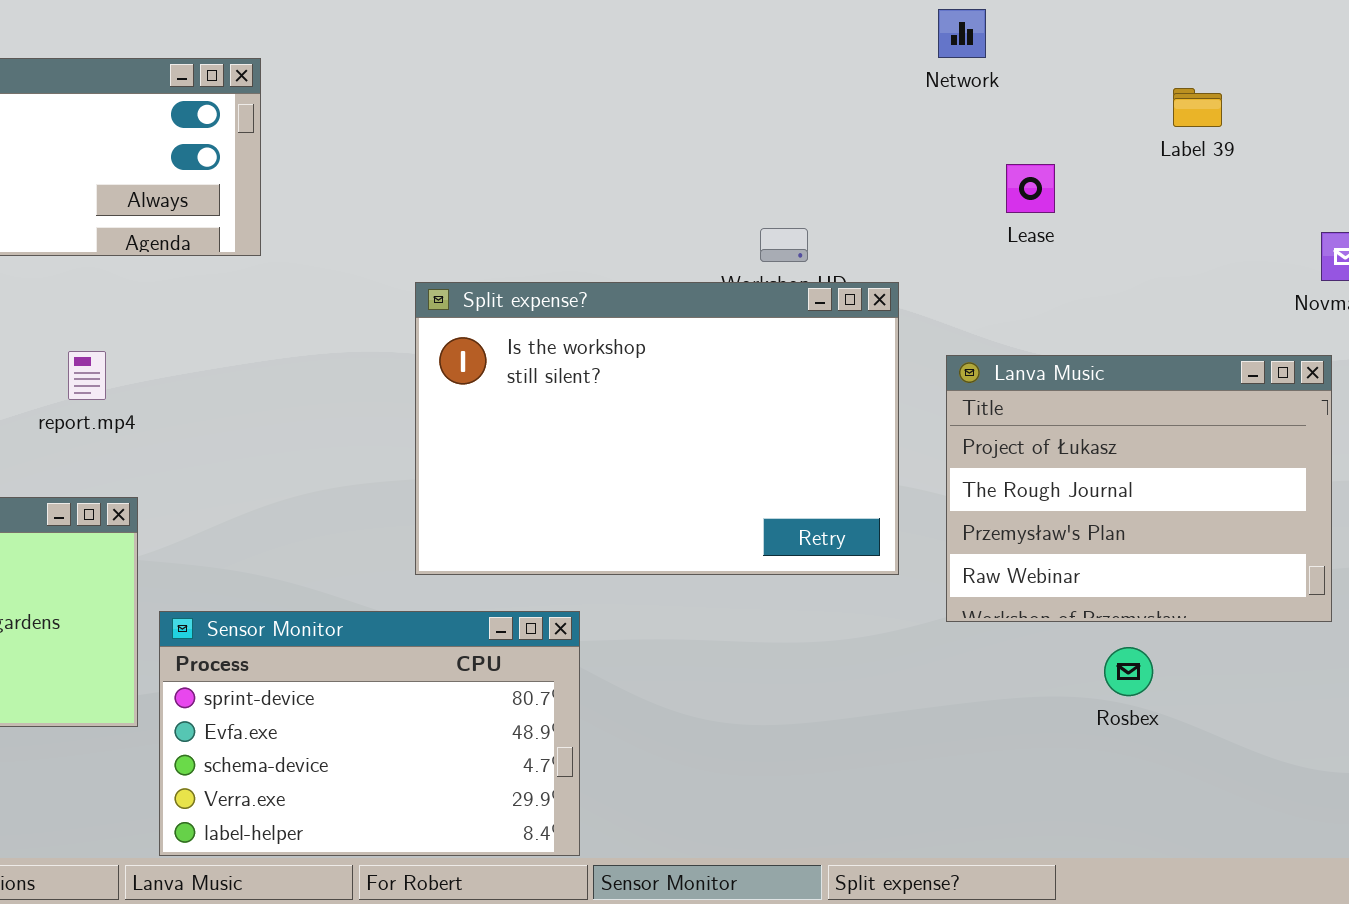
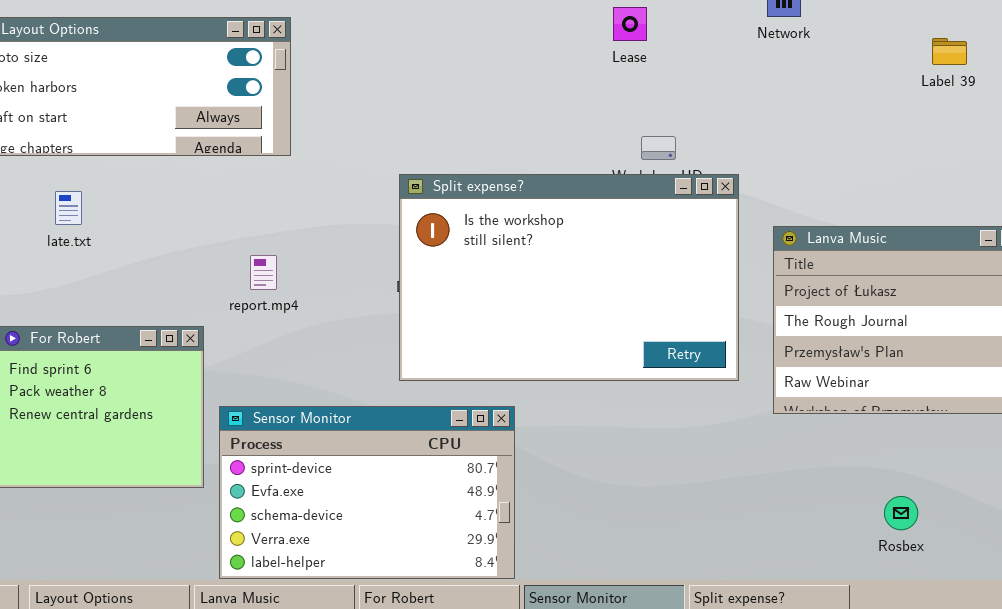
Lease: [1006,164,1055,213] -> [613,7,647,41], moved
report.mp4: [68,351,106,400] -> [250,255,277,290], moved
Rosbex: [1104,647,1153,696] -> [884,496,918,530], moved

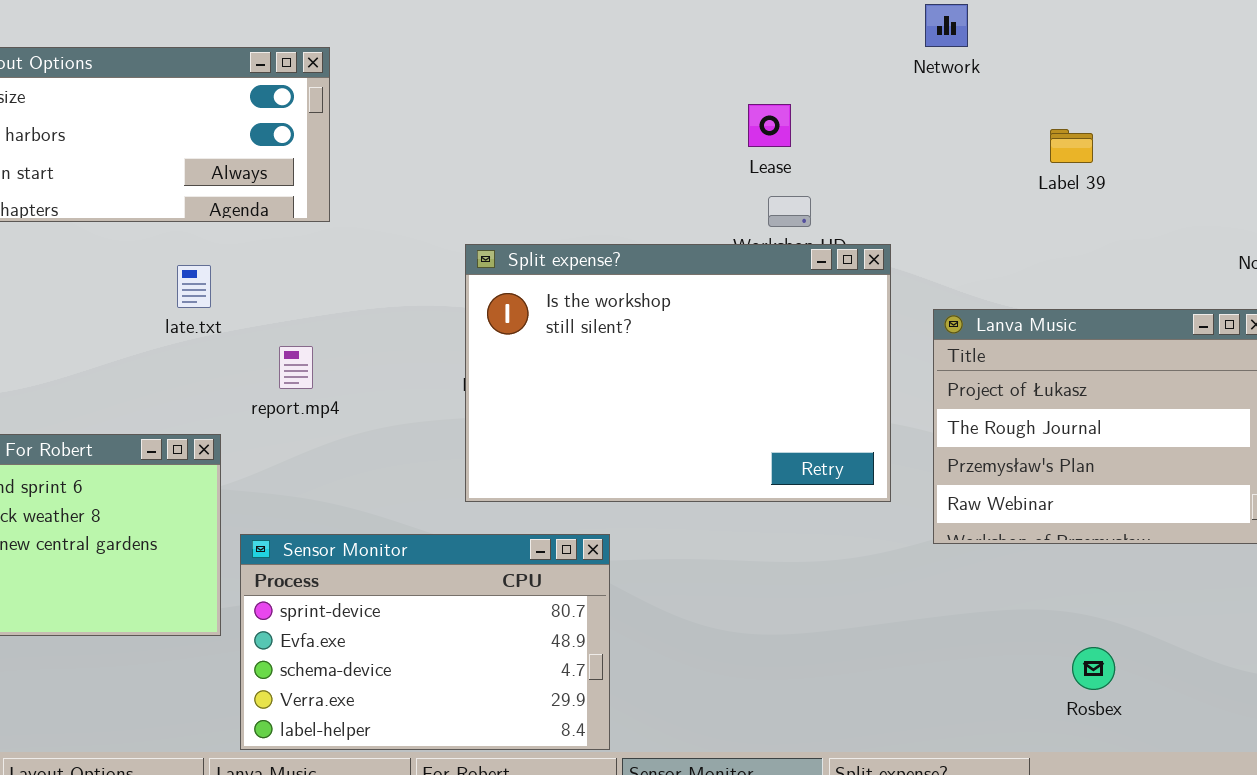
Lease: [613,7,647,41] -> [748,104,791,147], moved
Label 39: [932,38,967,65] -> [1050,129,1093,163], moved
late.txt: [55,191,82,225] -> [177,265,211,308], moved

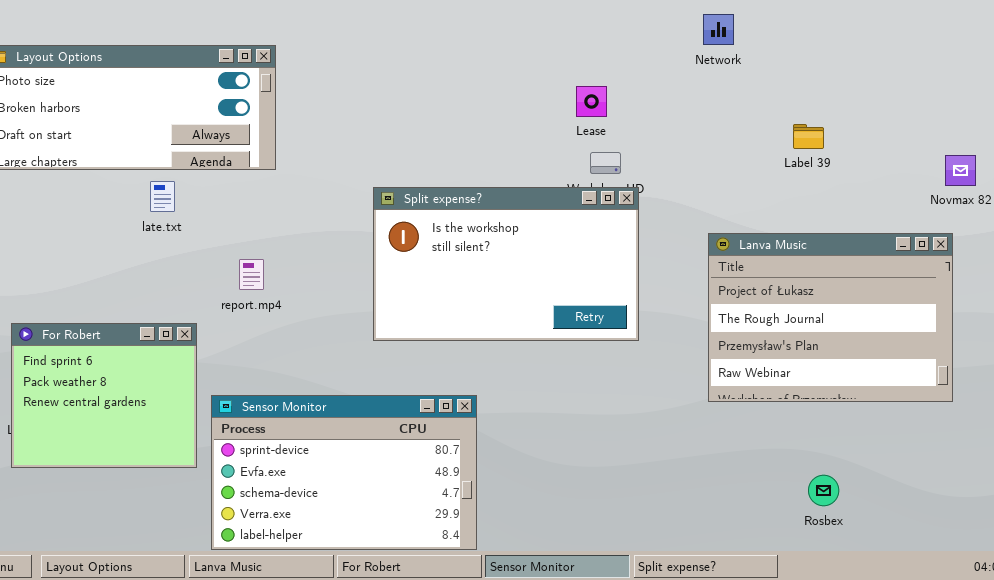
Label 39: [1050,129,1093,163] -> [793,124,824,149], moved
Split expense?: [465,244,891,502] -> [373,187,639,341], resized
late.txt: [177,265,211,308] -> [150,181,175,212], moved

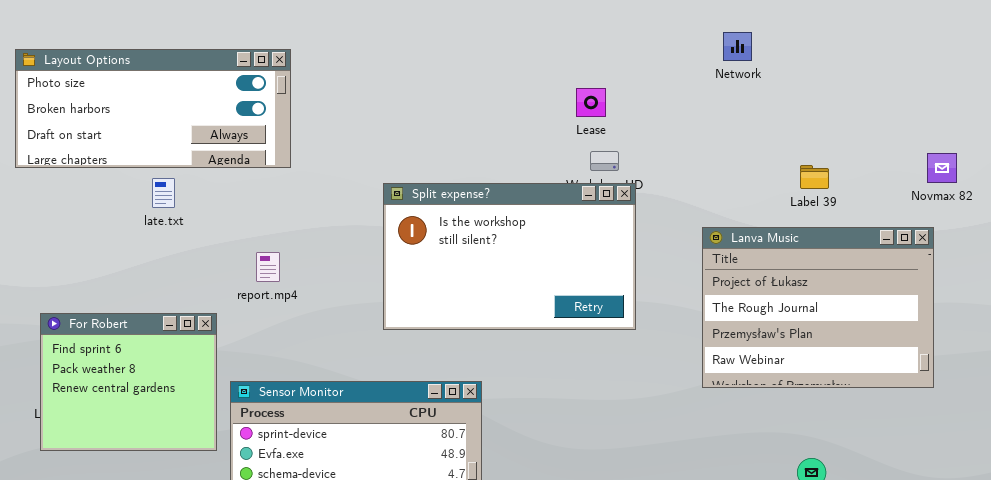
Network: [703,14,734,45] -> [723,32,752,61], moved
Label 39: [793,124,824,149] -> [800,165,829,189], moved
late.txt: [150,181,175,212] -> [152,178,175,208], moved

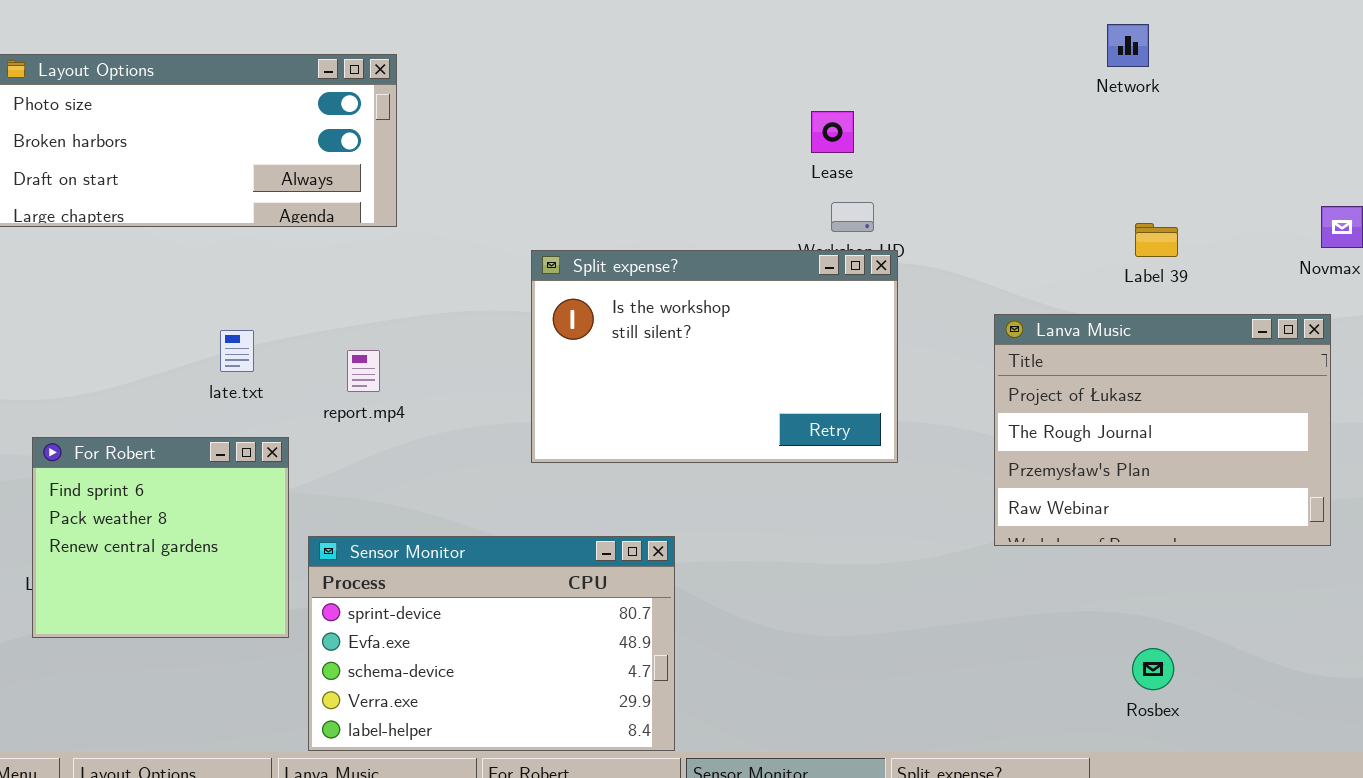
Network: [723,32,752,61] -> [1107,24,1149,67], moved
late.txt: [152,178,175,208] -> [220,330,254,372], moved

